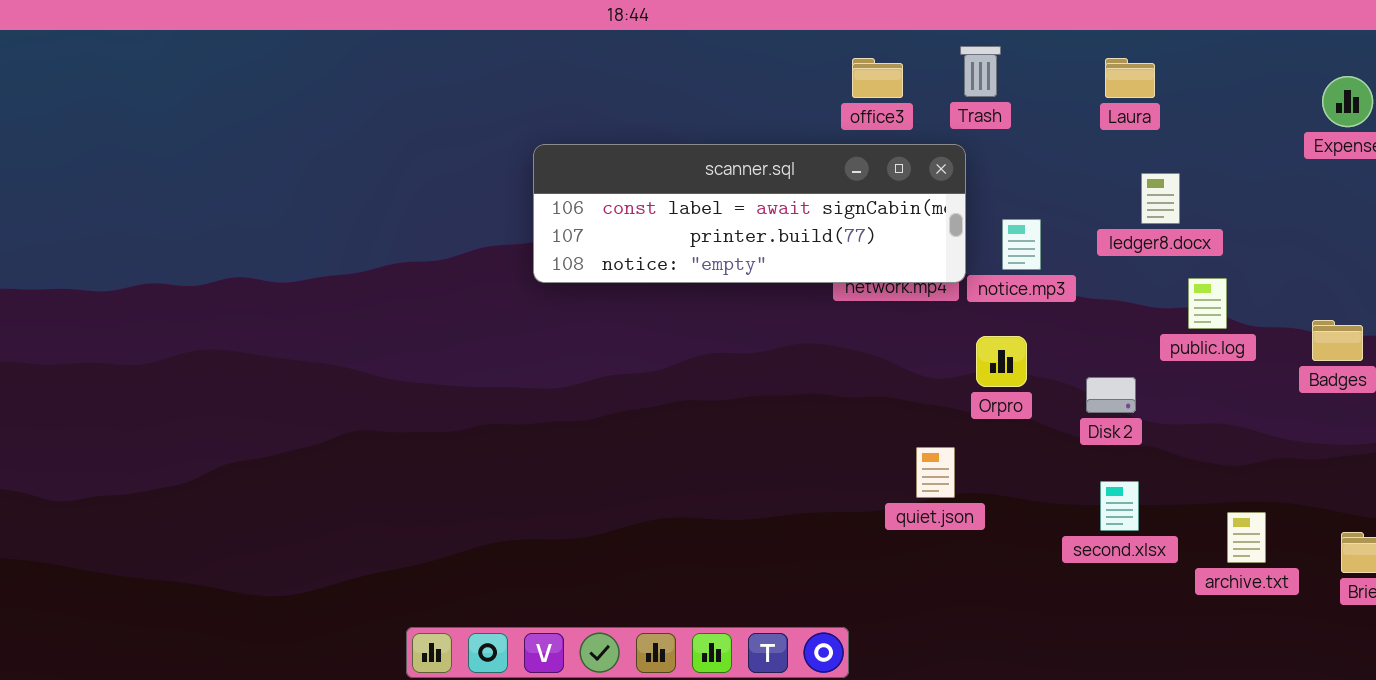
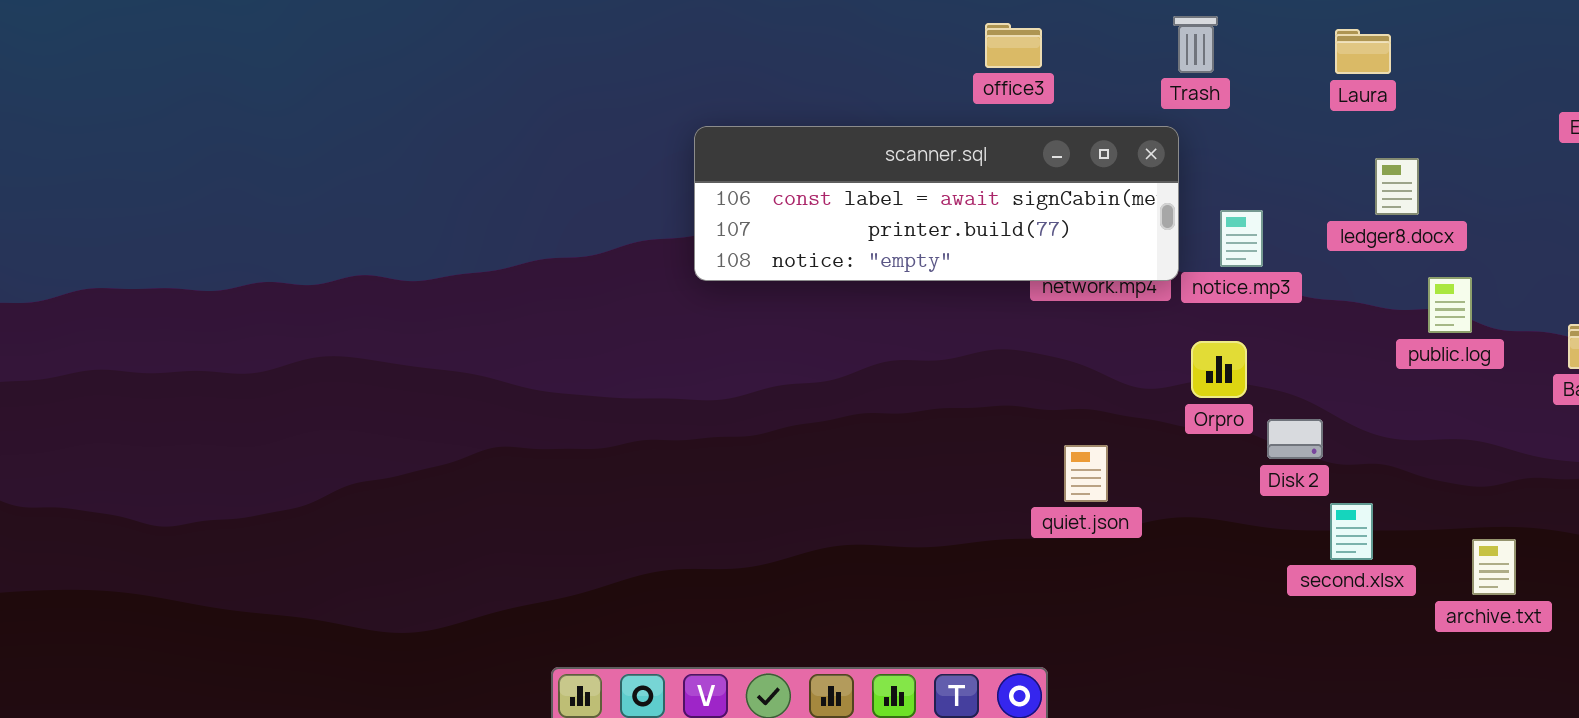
office3: [852,58,903,98] -> [985,23,1042,68], moved
Disk 2: [1086,377,1136,413] -> [1267,419,1323,459], moved
quiet.json: [916,447,955,498] -> [1064,445,1108,502], moved

